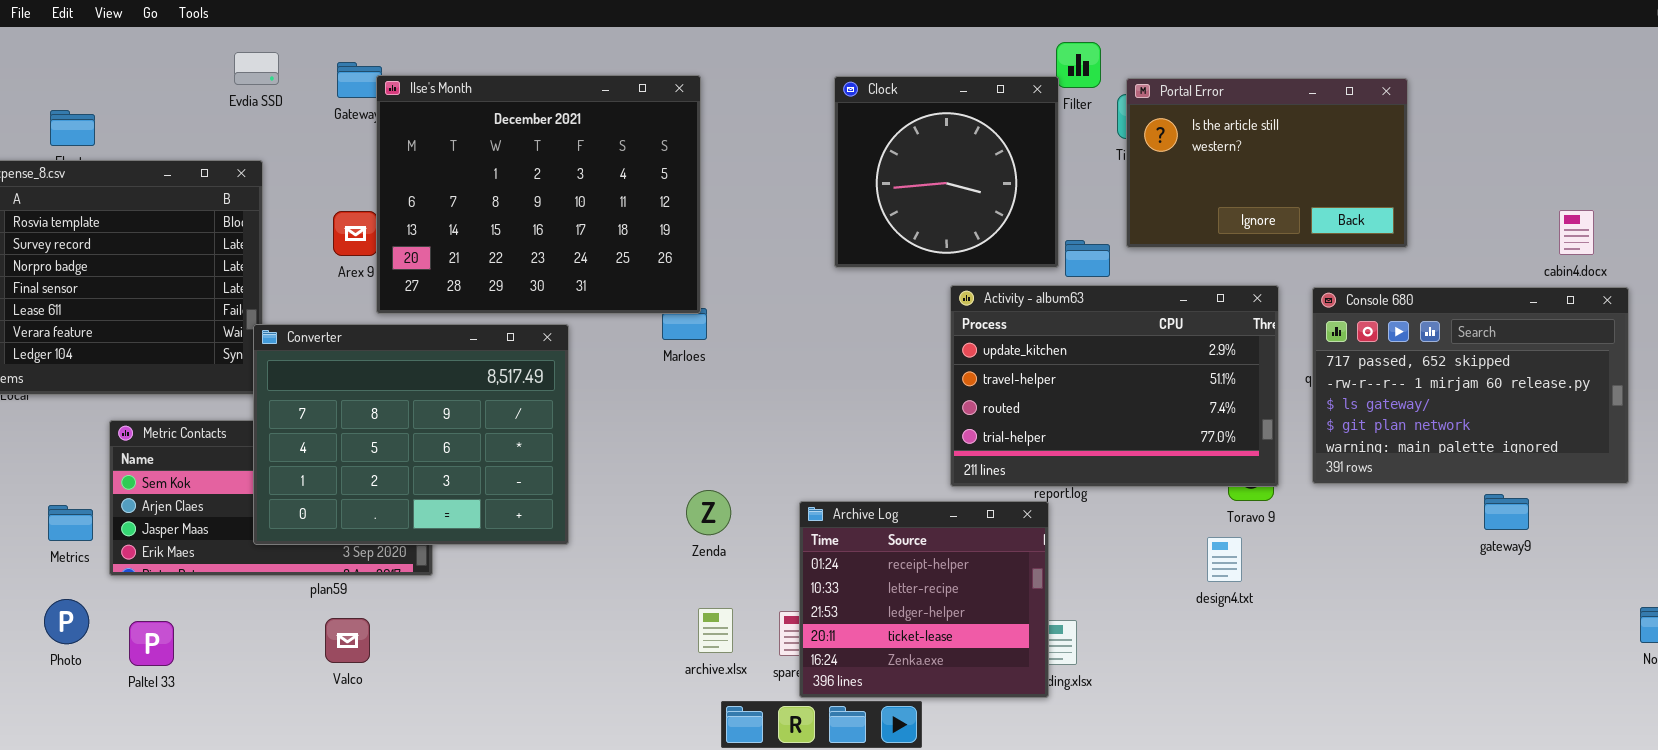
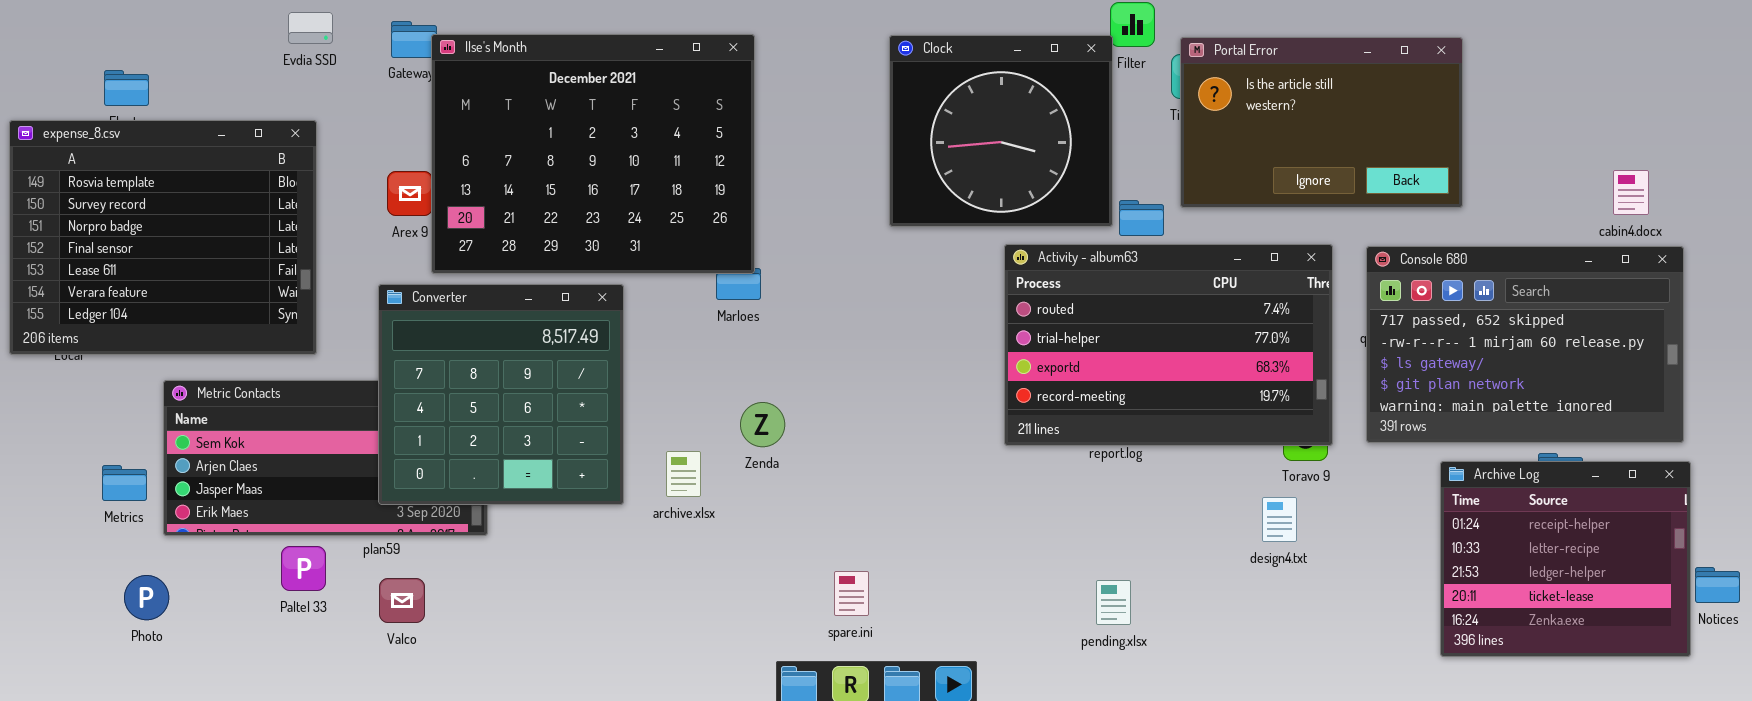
Activity - album63: [950,285,1279,487] -> [1004,244,1333,446], scrolled down 2 rows
Converter: [253,324,569,545] -> [378,284,624,505], resized
Zenda: [686,490,731,535] -> [740,402,785,447], moved
Archive Log: [799,501,1049,698] -> [1440,461,1691,657], moved
Photo: [44,599,89,644] -> [124,575,169,620], moved
archive.xlsx: [698,608,733,653] -> [666,451,701,497], moved
Paltel 33: [129,621,174,666] -> [281,546,326,591], moved

